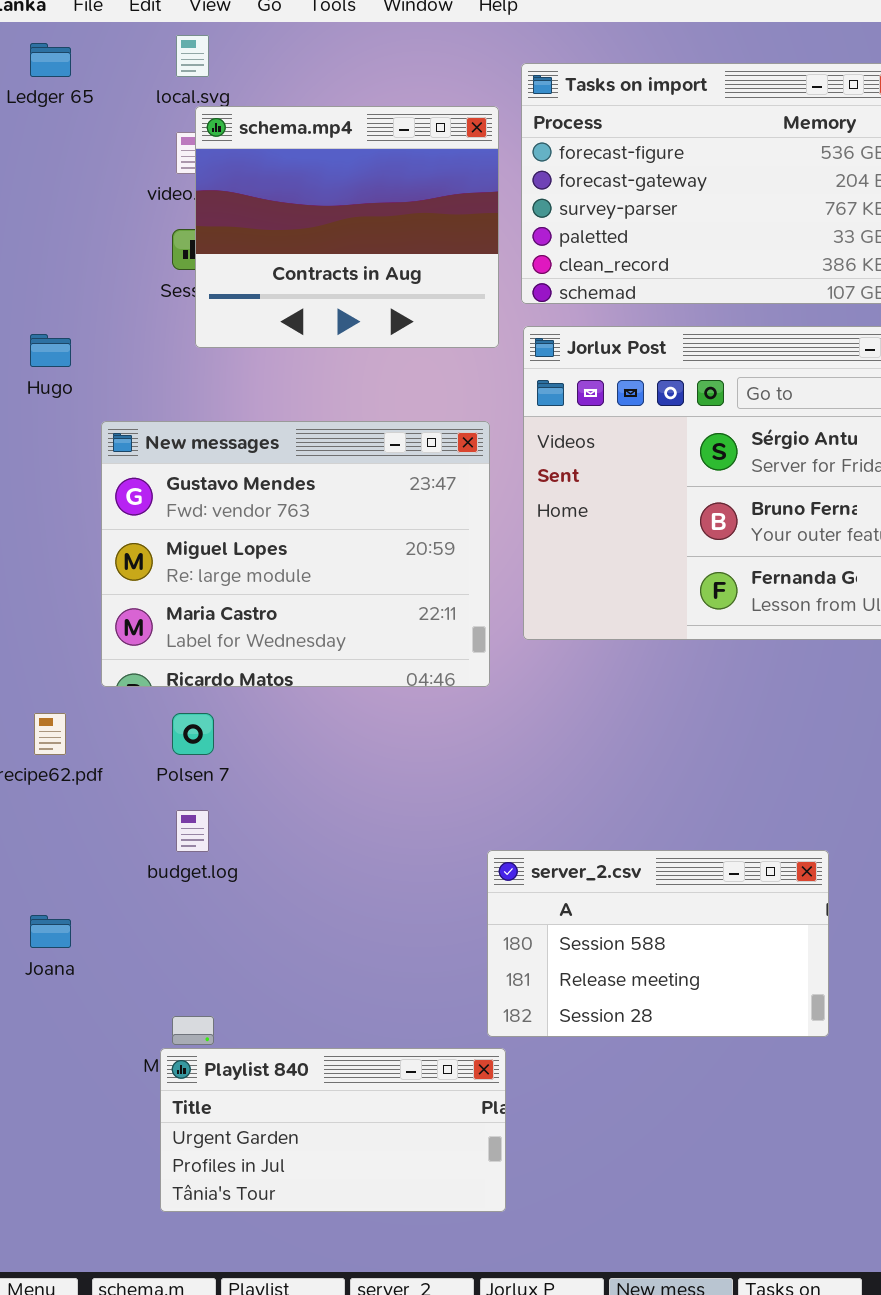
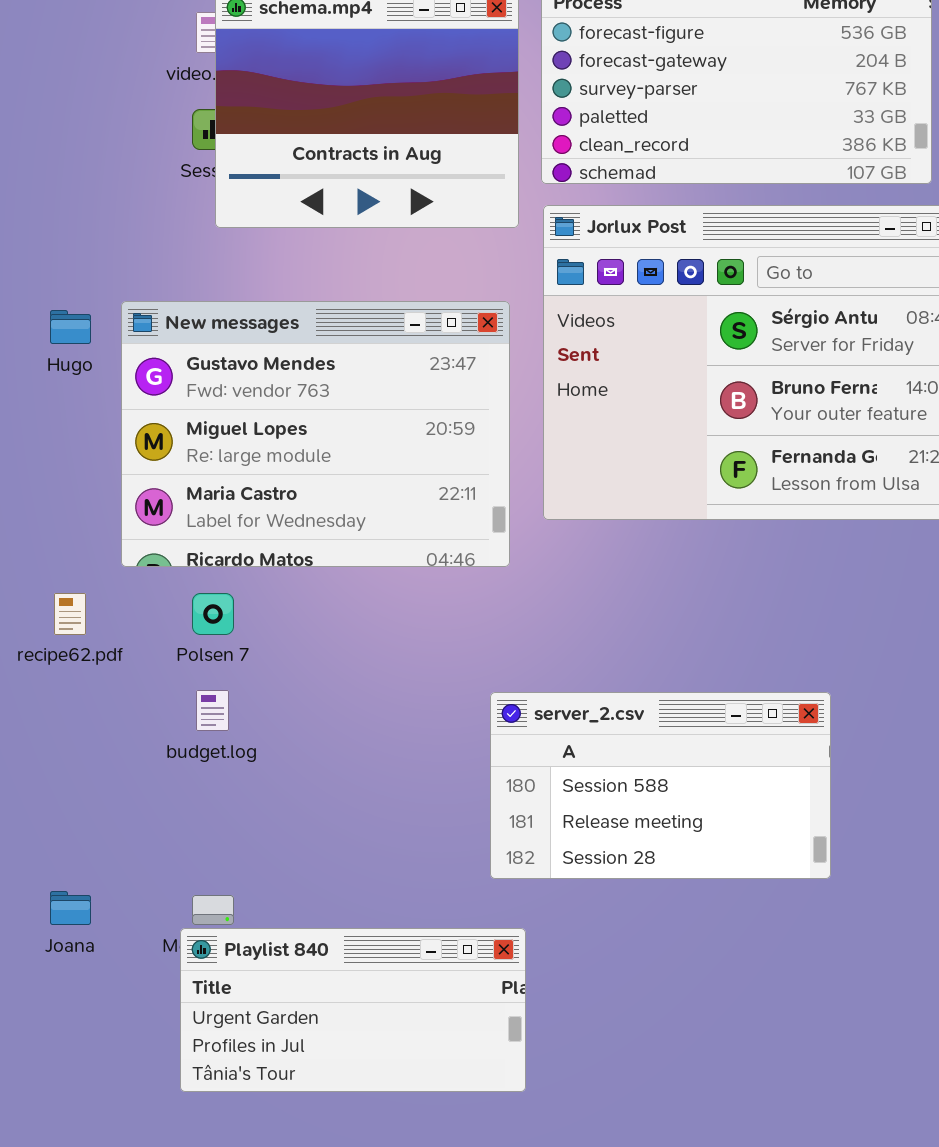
Hugo: [30,334,71,367] -> [50,310,91,344], moved
server_2.csv: [487,850,829,1037] -> [490,692,831,879], moved
Joana: [30,915,71,948] -> [50,891,91,925], moved

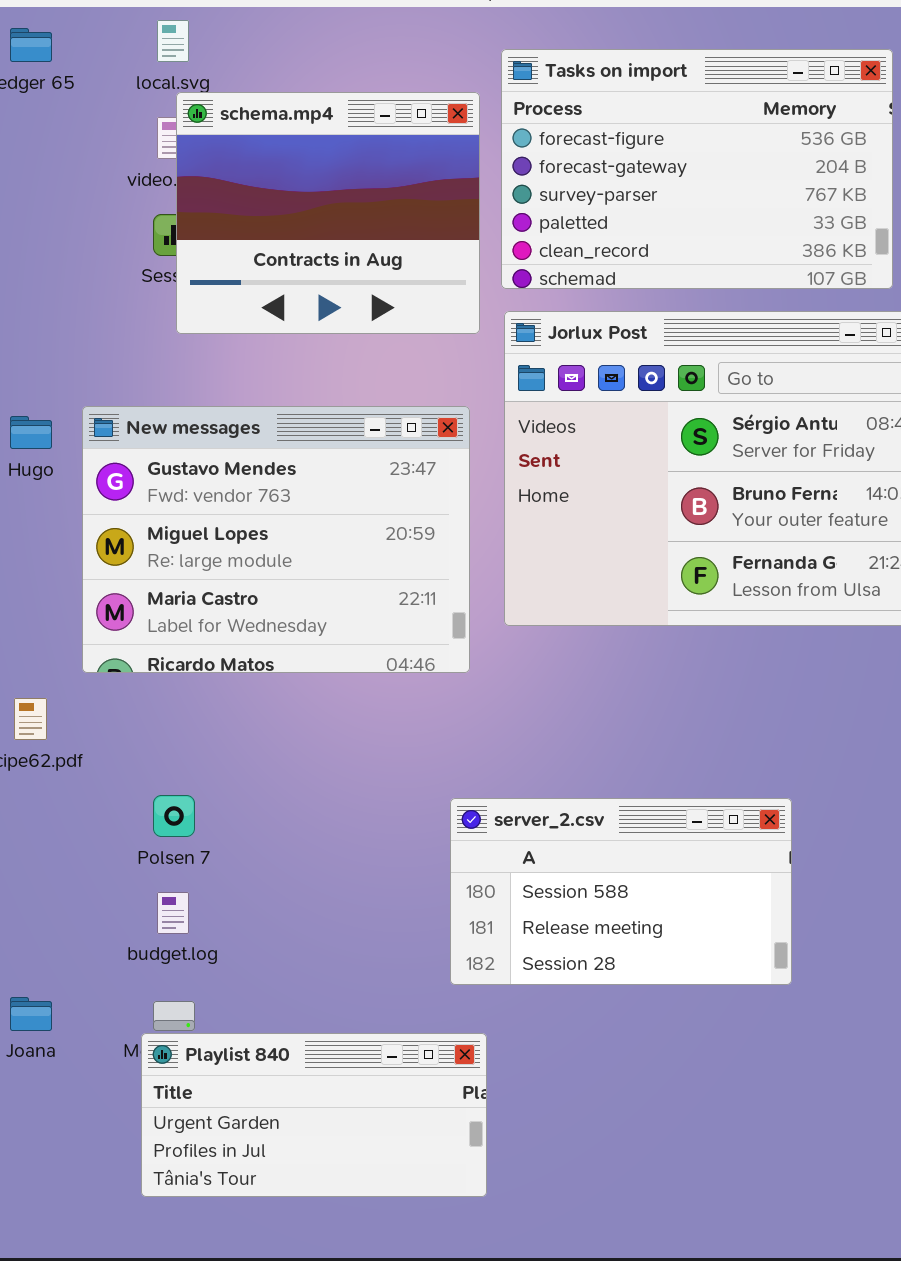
Polsen 7: [192,593,234,635] -> [153,795,195,837], moved
budget.log: [196,690,229,731] -> [157,892,189,934], moved

